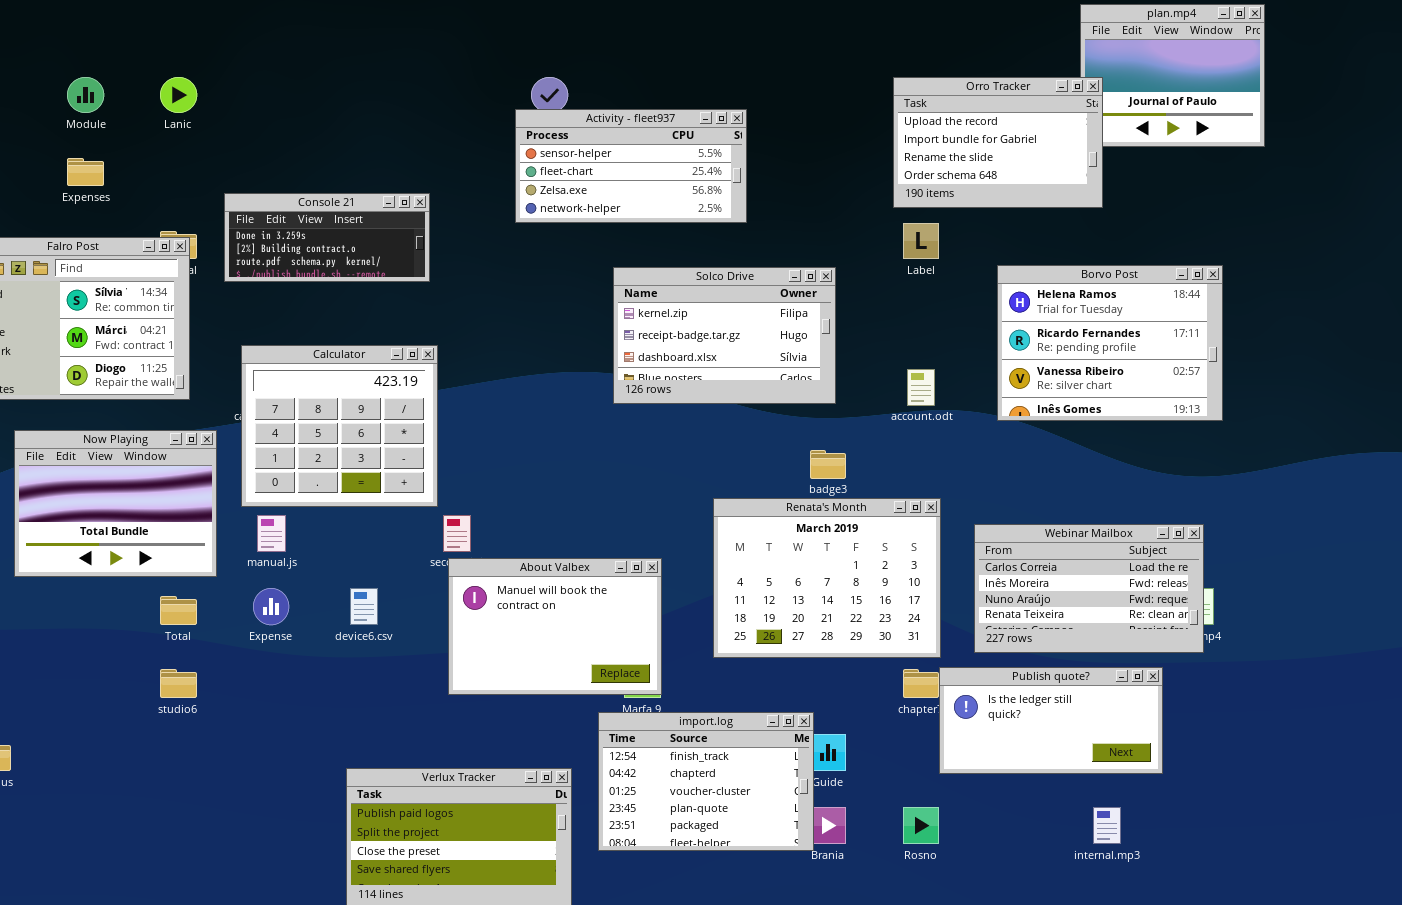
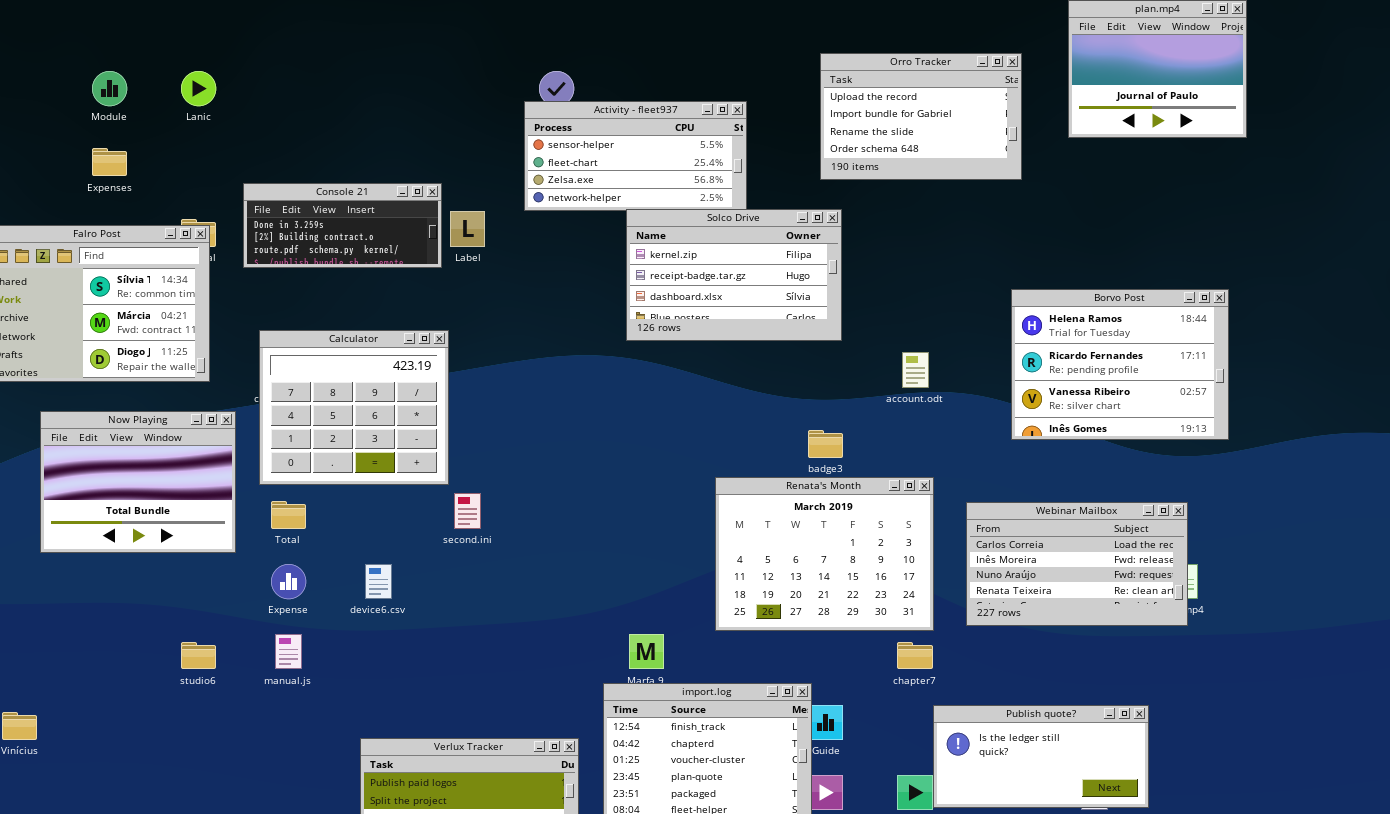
Orro Tracker: [893,77,1103,208] -> [820,53,1022,180], moved
Label: [903,223,939,259] -> [450,211,485,247], moved
Borvo Post: [997,265,1223,421] -> [1011,289,1229,440], moved
Solco Drive: [613,267,836,404] -> [626,209,842,341], moved
manual.js: [257,515,286,552] -> [275,634,302,669], moved
About Valbex: [448,558,662,695] -> none, closed
Total: [160,596,197,625] -> [271,501,306,529], moved
Publish quote?: [939,667,1163,774] -> [933,705,1149,808], moved

